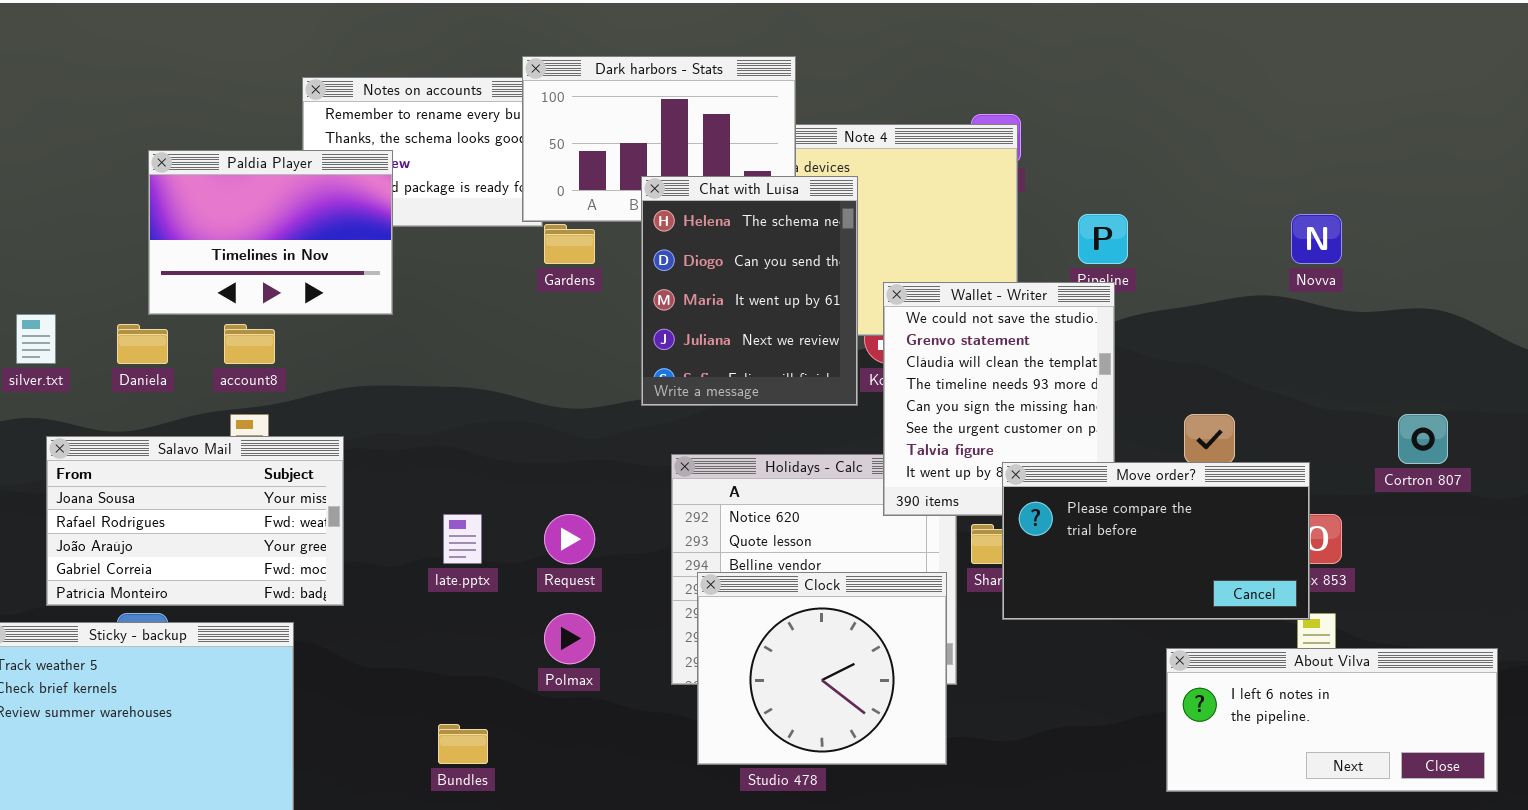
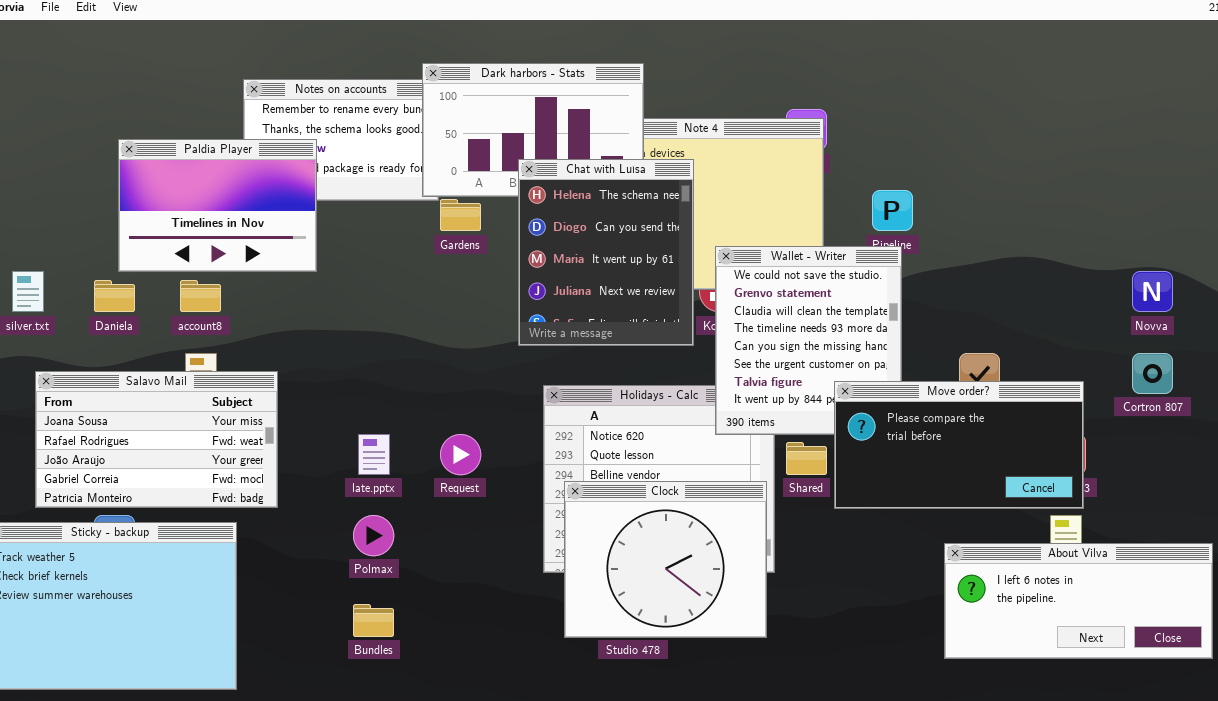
Novva: [1291,214,1342,264] -> [1132,271,1173,312], moved
Move order?: [1002,462,1310,620] -> [834,381,1084,509], moved
Polmax: [544,613,595,664] -> [353,515,394,556], moved

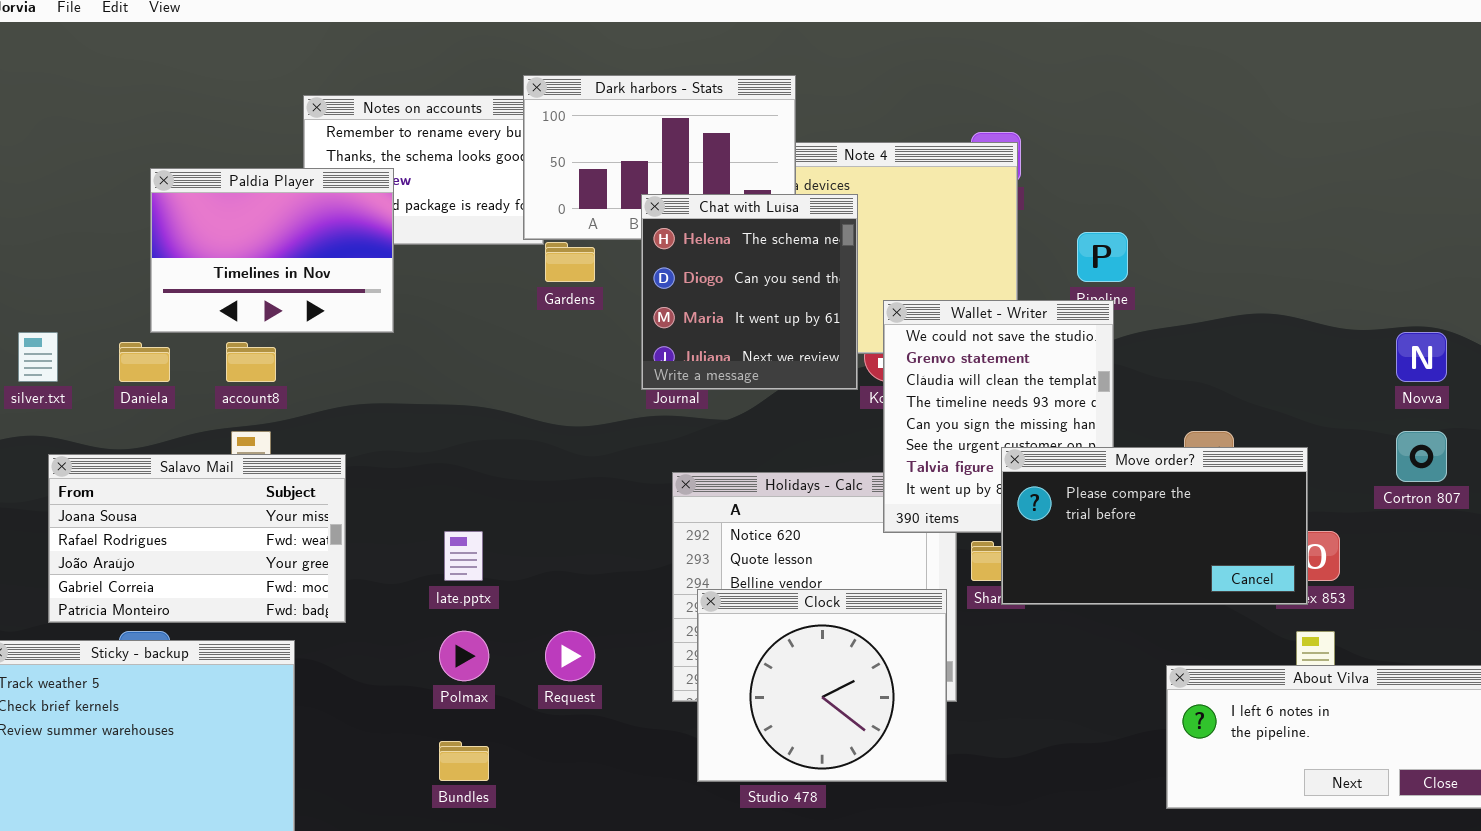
Chat with Luísa: [518,159,694,346] -> [641,194,858,390], resized
Move order?: [834,381,1084,509] -> [1001,447,1308,605], moved
Request: [440,434,481,475] -> [545,631,595,681], moved

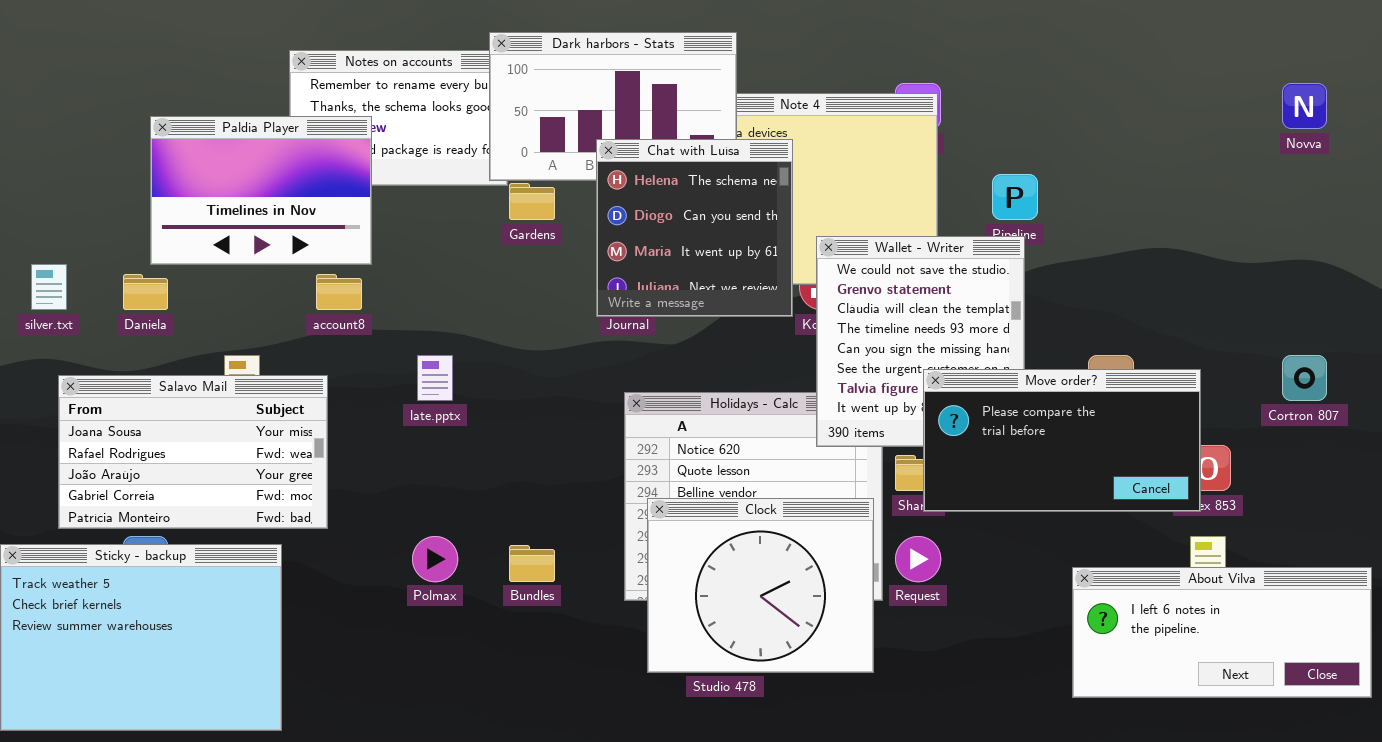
Novva: [1396,332,1447,382] -> [1282,83,1327,129], moved
account8: [226,342,276,382] -> [316,274,362,310], moved
late.pptx: [444,531,483,581] -> [417,355,453,401], moved
Request: [545,631,595,681] -> [895,536,941,582], moved
Bundles: [439,741,489,781] -> [509,545,555,582], moved

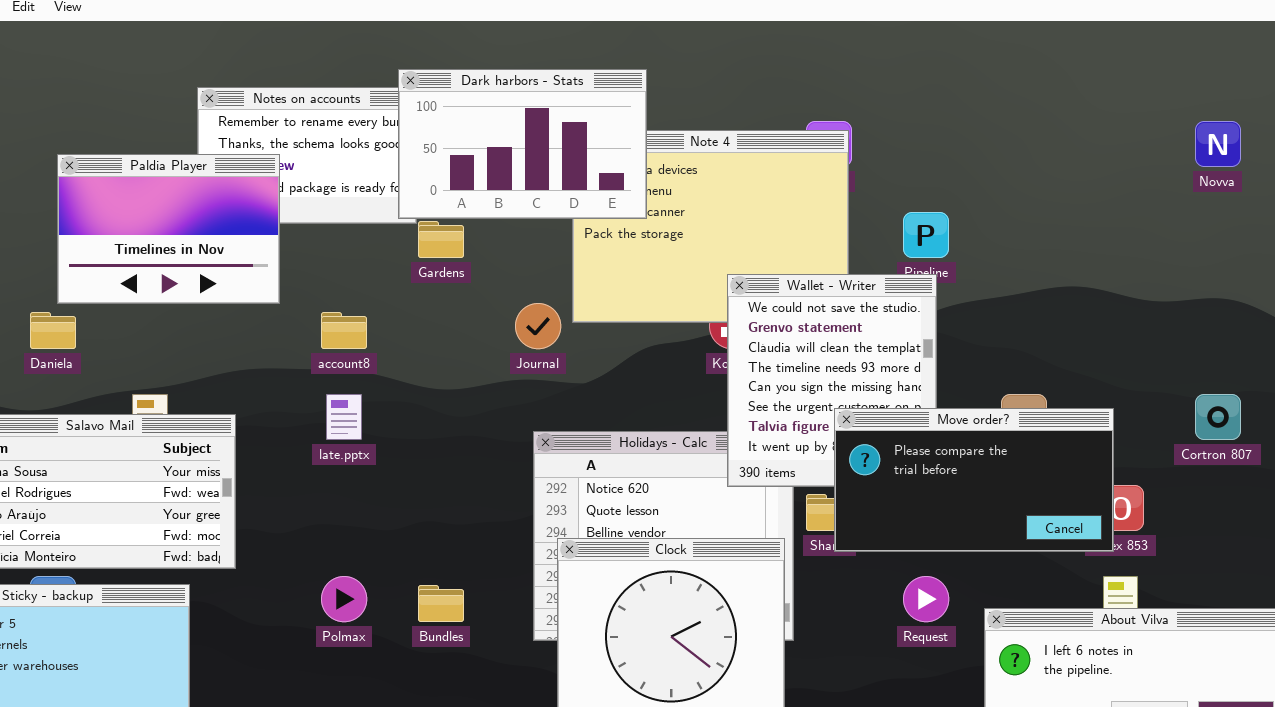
Chat with Luísa: [596,139,793,317] -> none, closed
account8: [316,274,362,310] -> [321,312,367,349], moved
Request: [895,536,941,582] -> [903,576,949,622], moved

